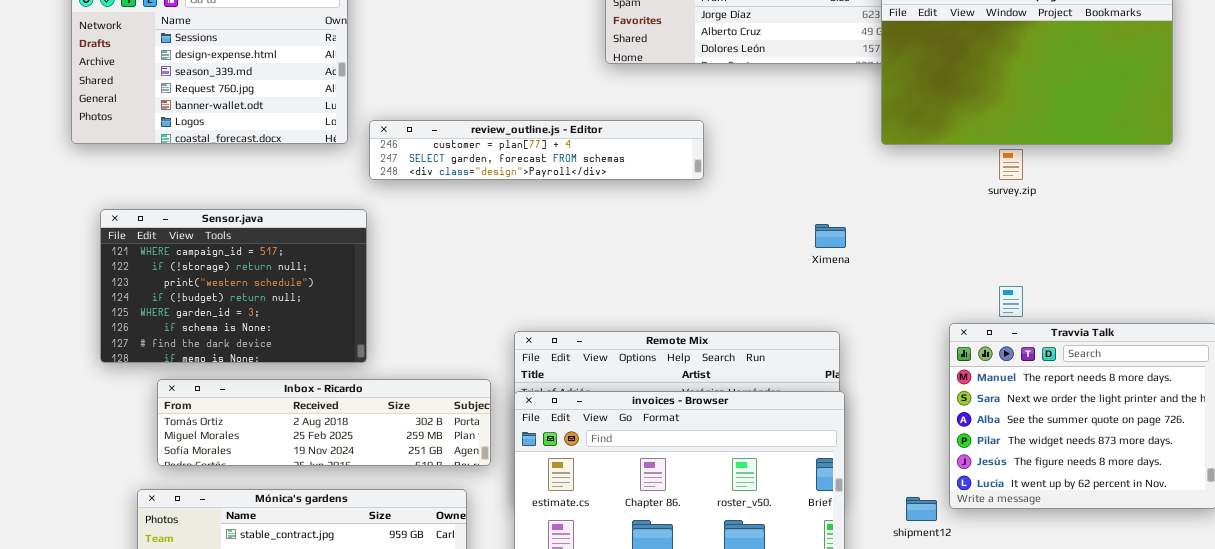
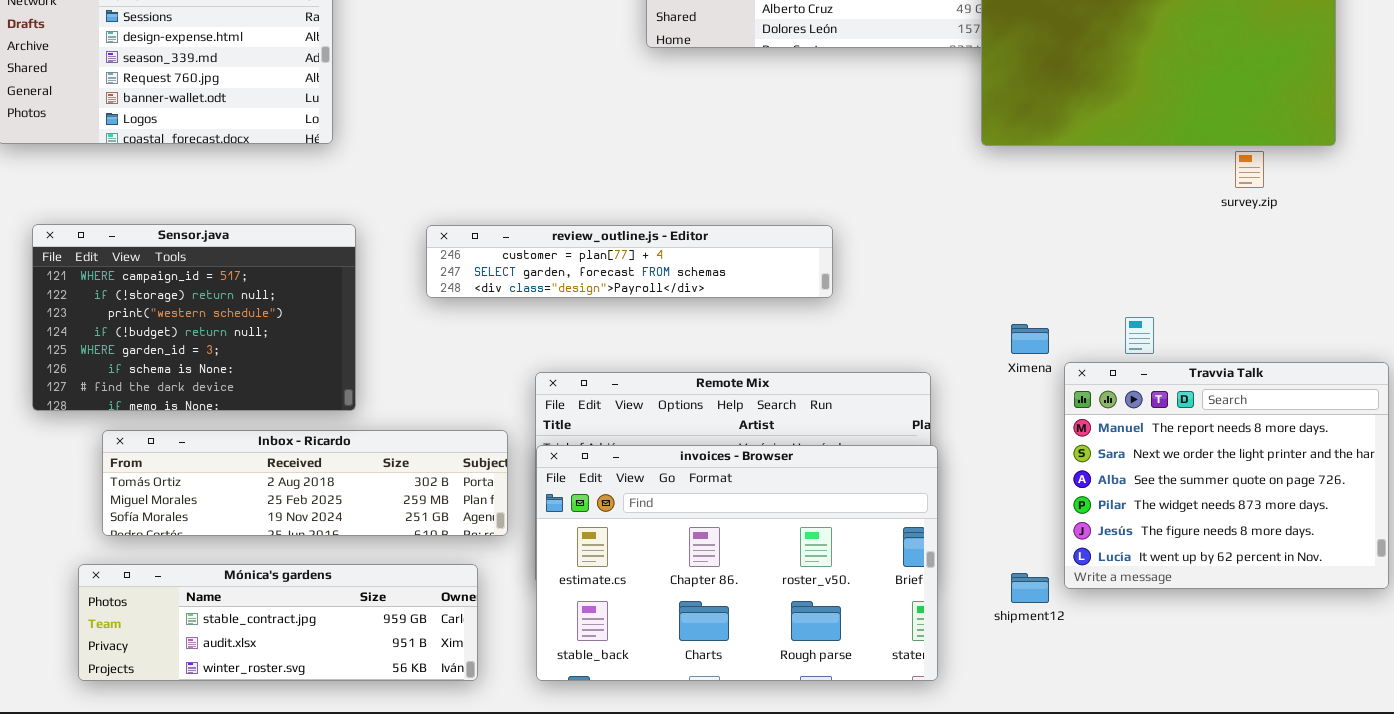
review_outline.js - Editor: [369,120,704,180] -> [426,225,833,298], moved
survey.zip: [999,149,1023,180] -> [1235,151,1264,188], moved
Ximena: [815,224,846,248] -> [1011,324,1049,354], moved

